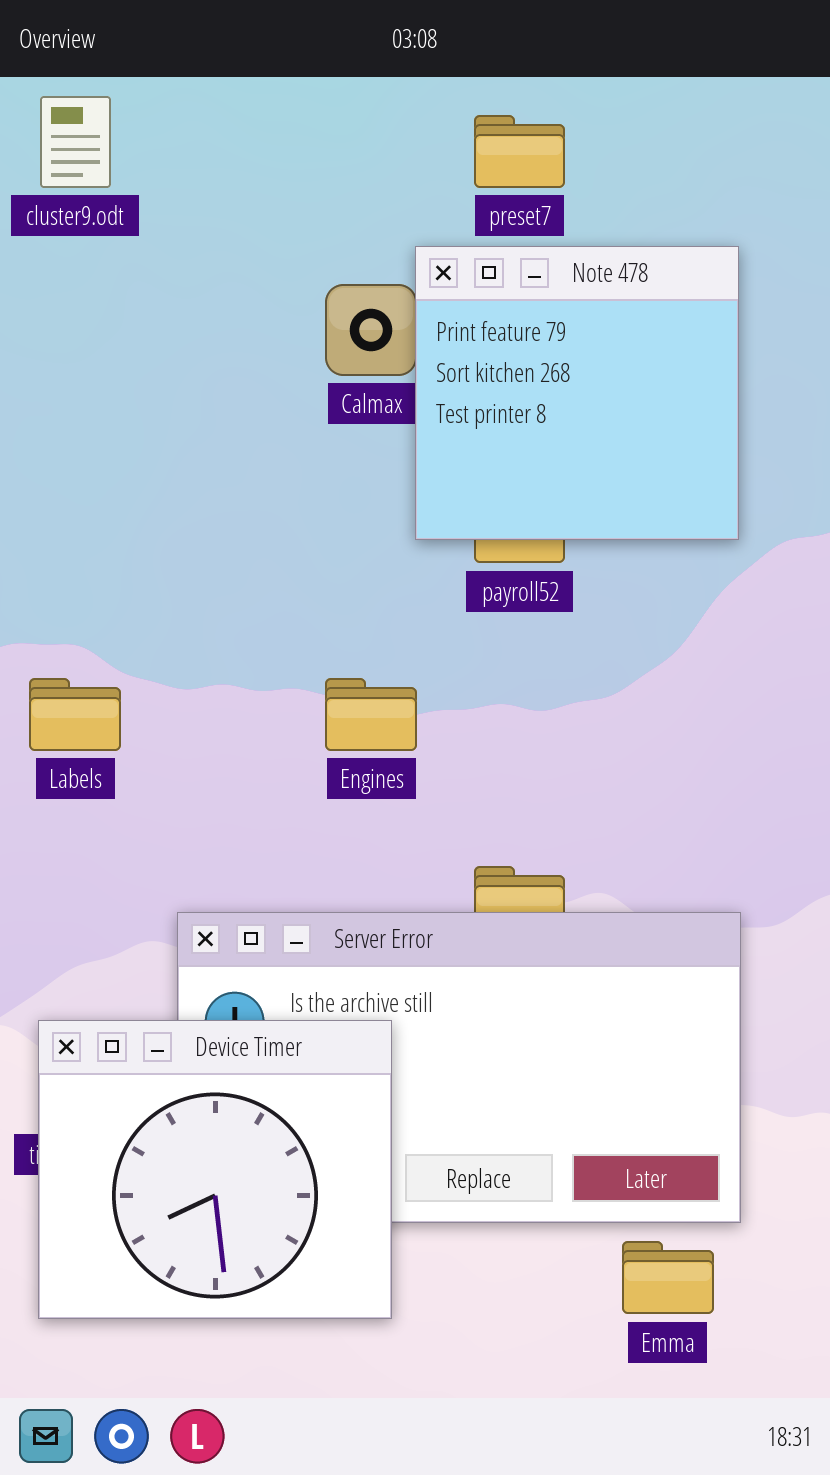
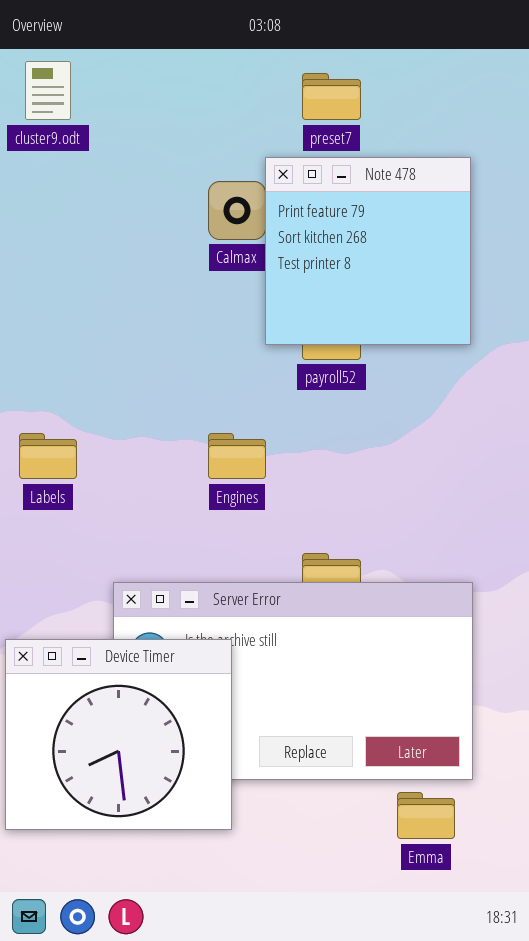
Device Timer: [38,1020,392,1319] -> [5,639,232,830], moved

